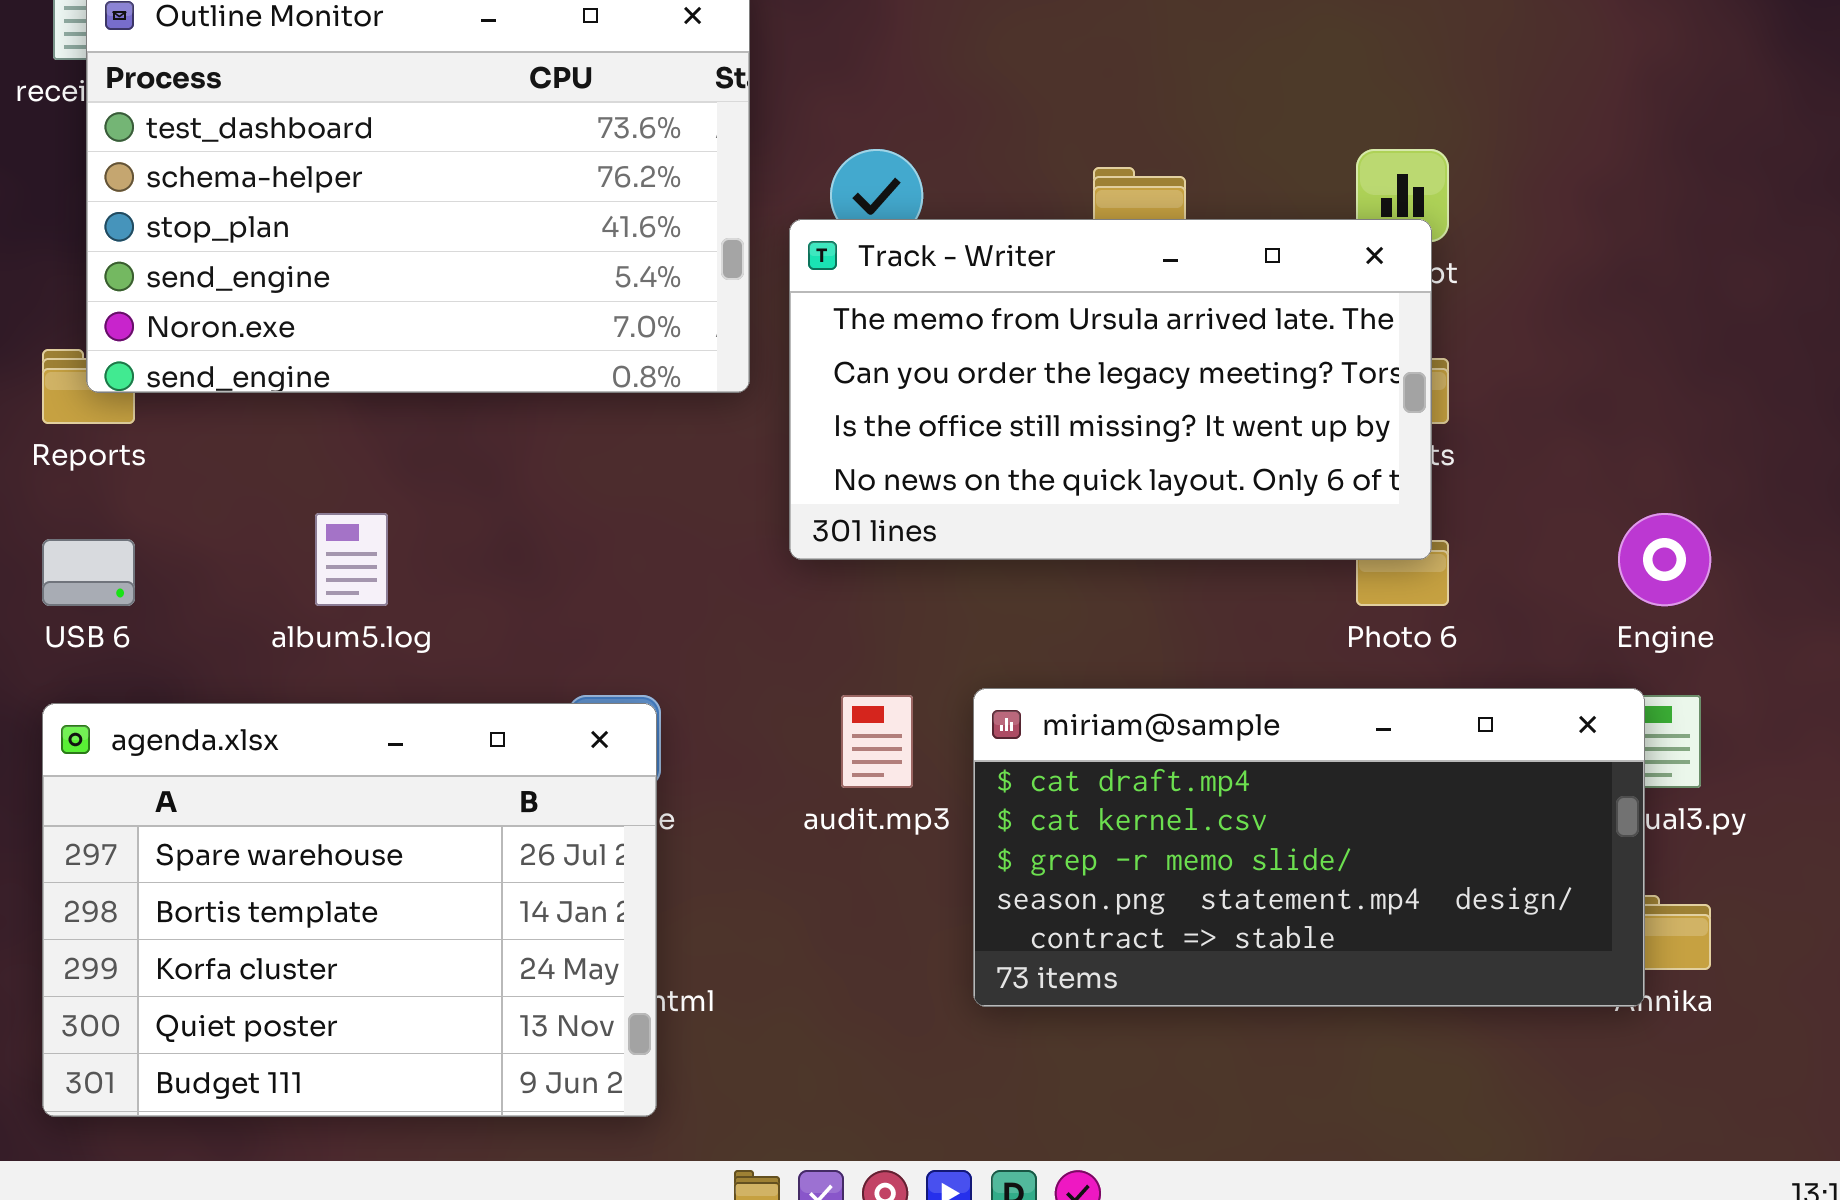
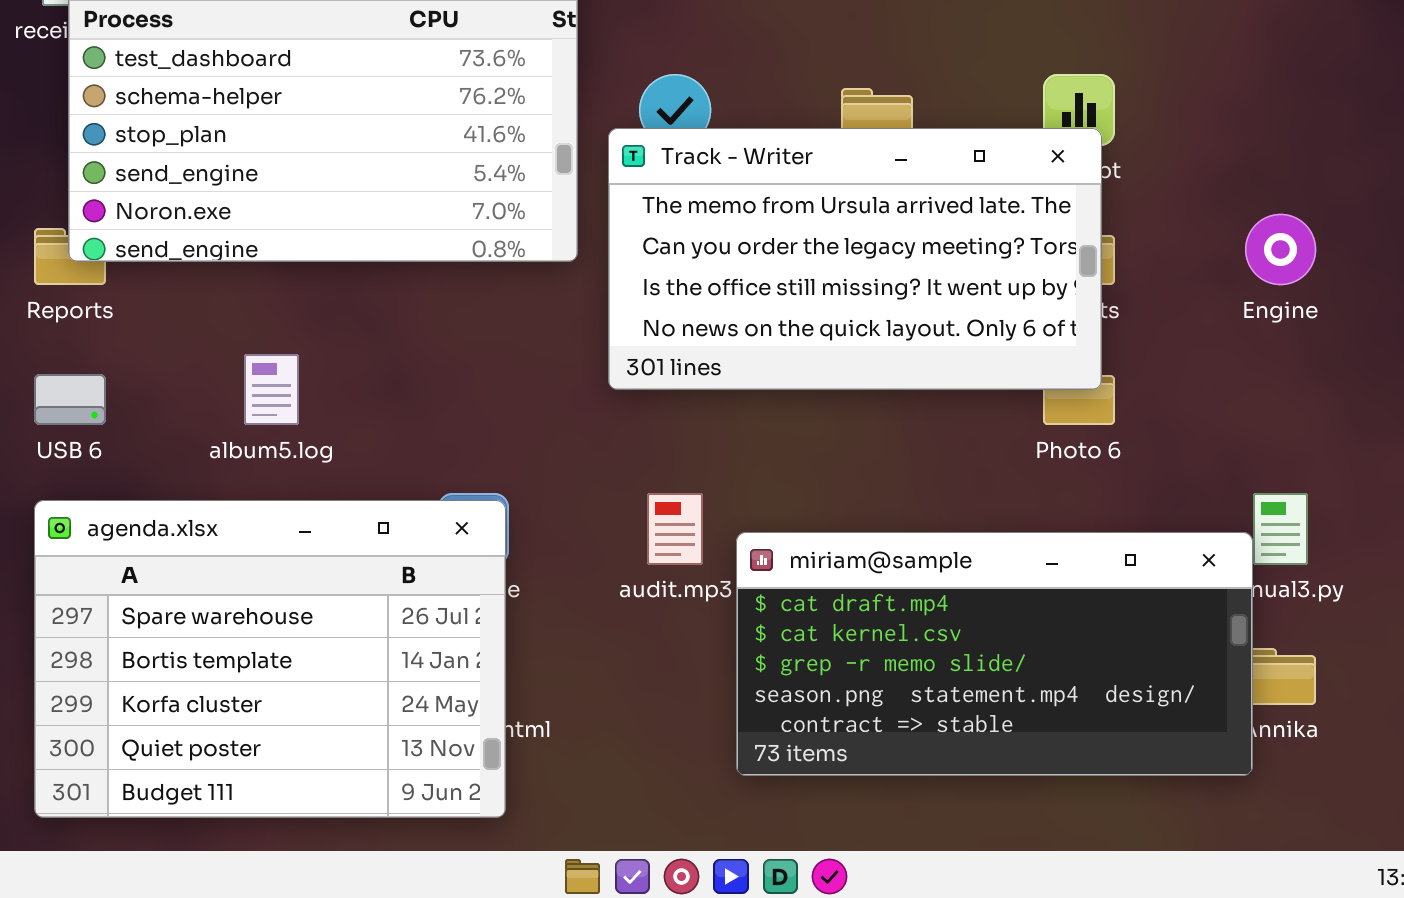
Engine: [1618,513,1711,606] -> [1245,214,1316,285], moved
miriam@sample: [973,688,1645,1007] -> [736,532,1253,776], moved

